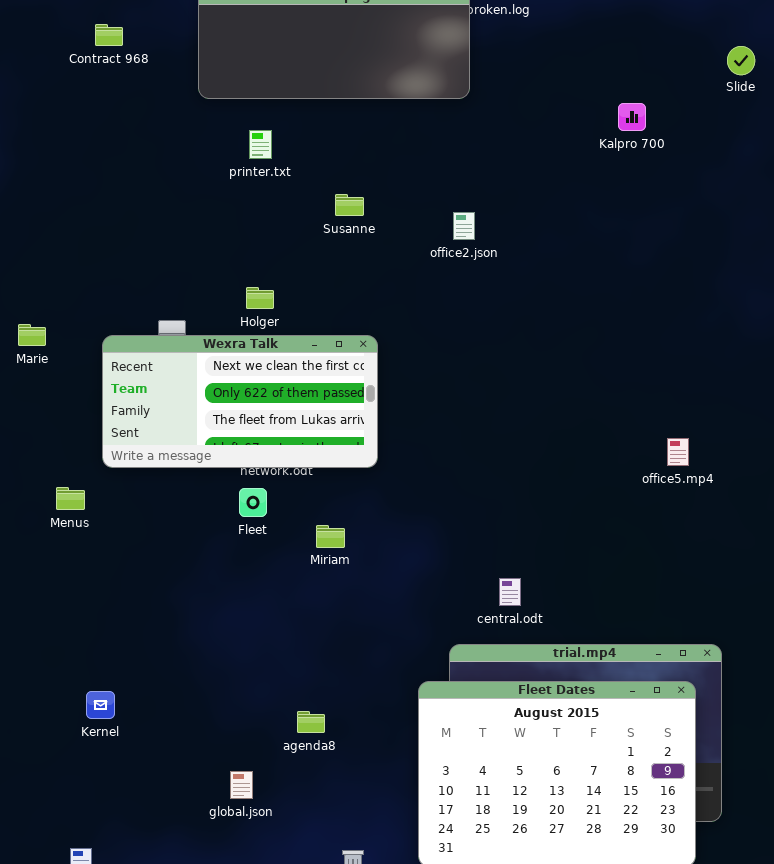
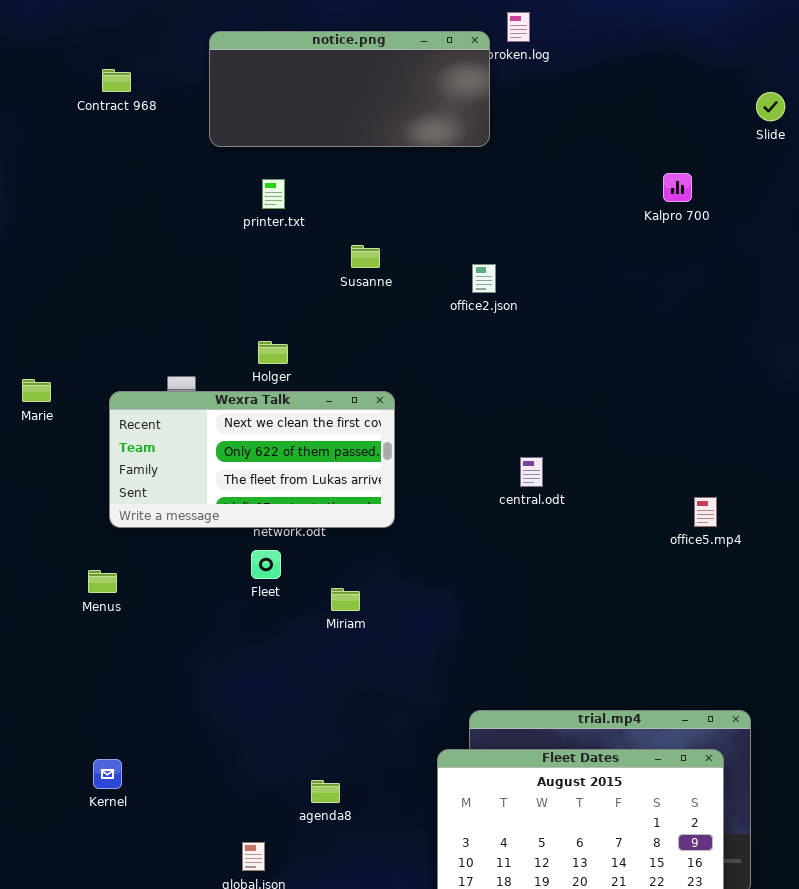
Kalpro 700: [618,103,646,131] -> [663,173,692,202], moved
Menus: [56,487,85,510] -> [88,570,117,593], moved
central.odt: [499,578,521,606] -> [520,457,543,487], moved

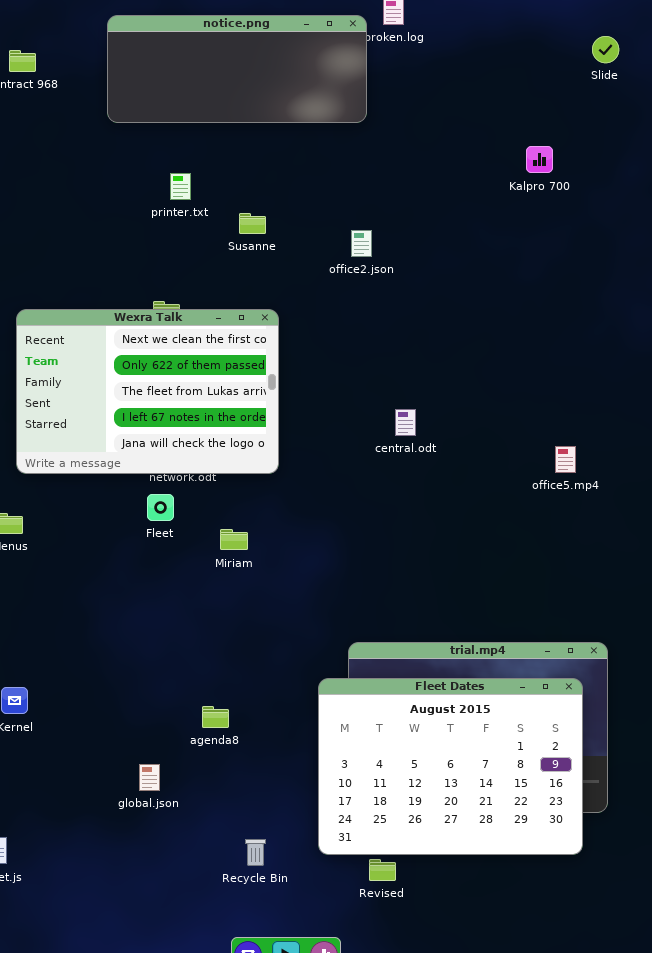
Slide: [756,92,785,121] -> [592,36,619,63], moved
printer.txt: [262,179,285,209] -> [170,173,191,200], moved
Wexra Talk: [109,391,395,528] -> [16,309,279,474], resized

